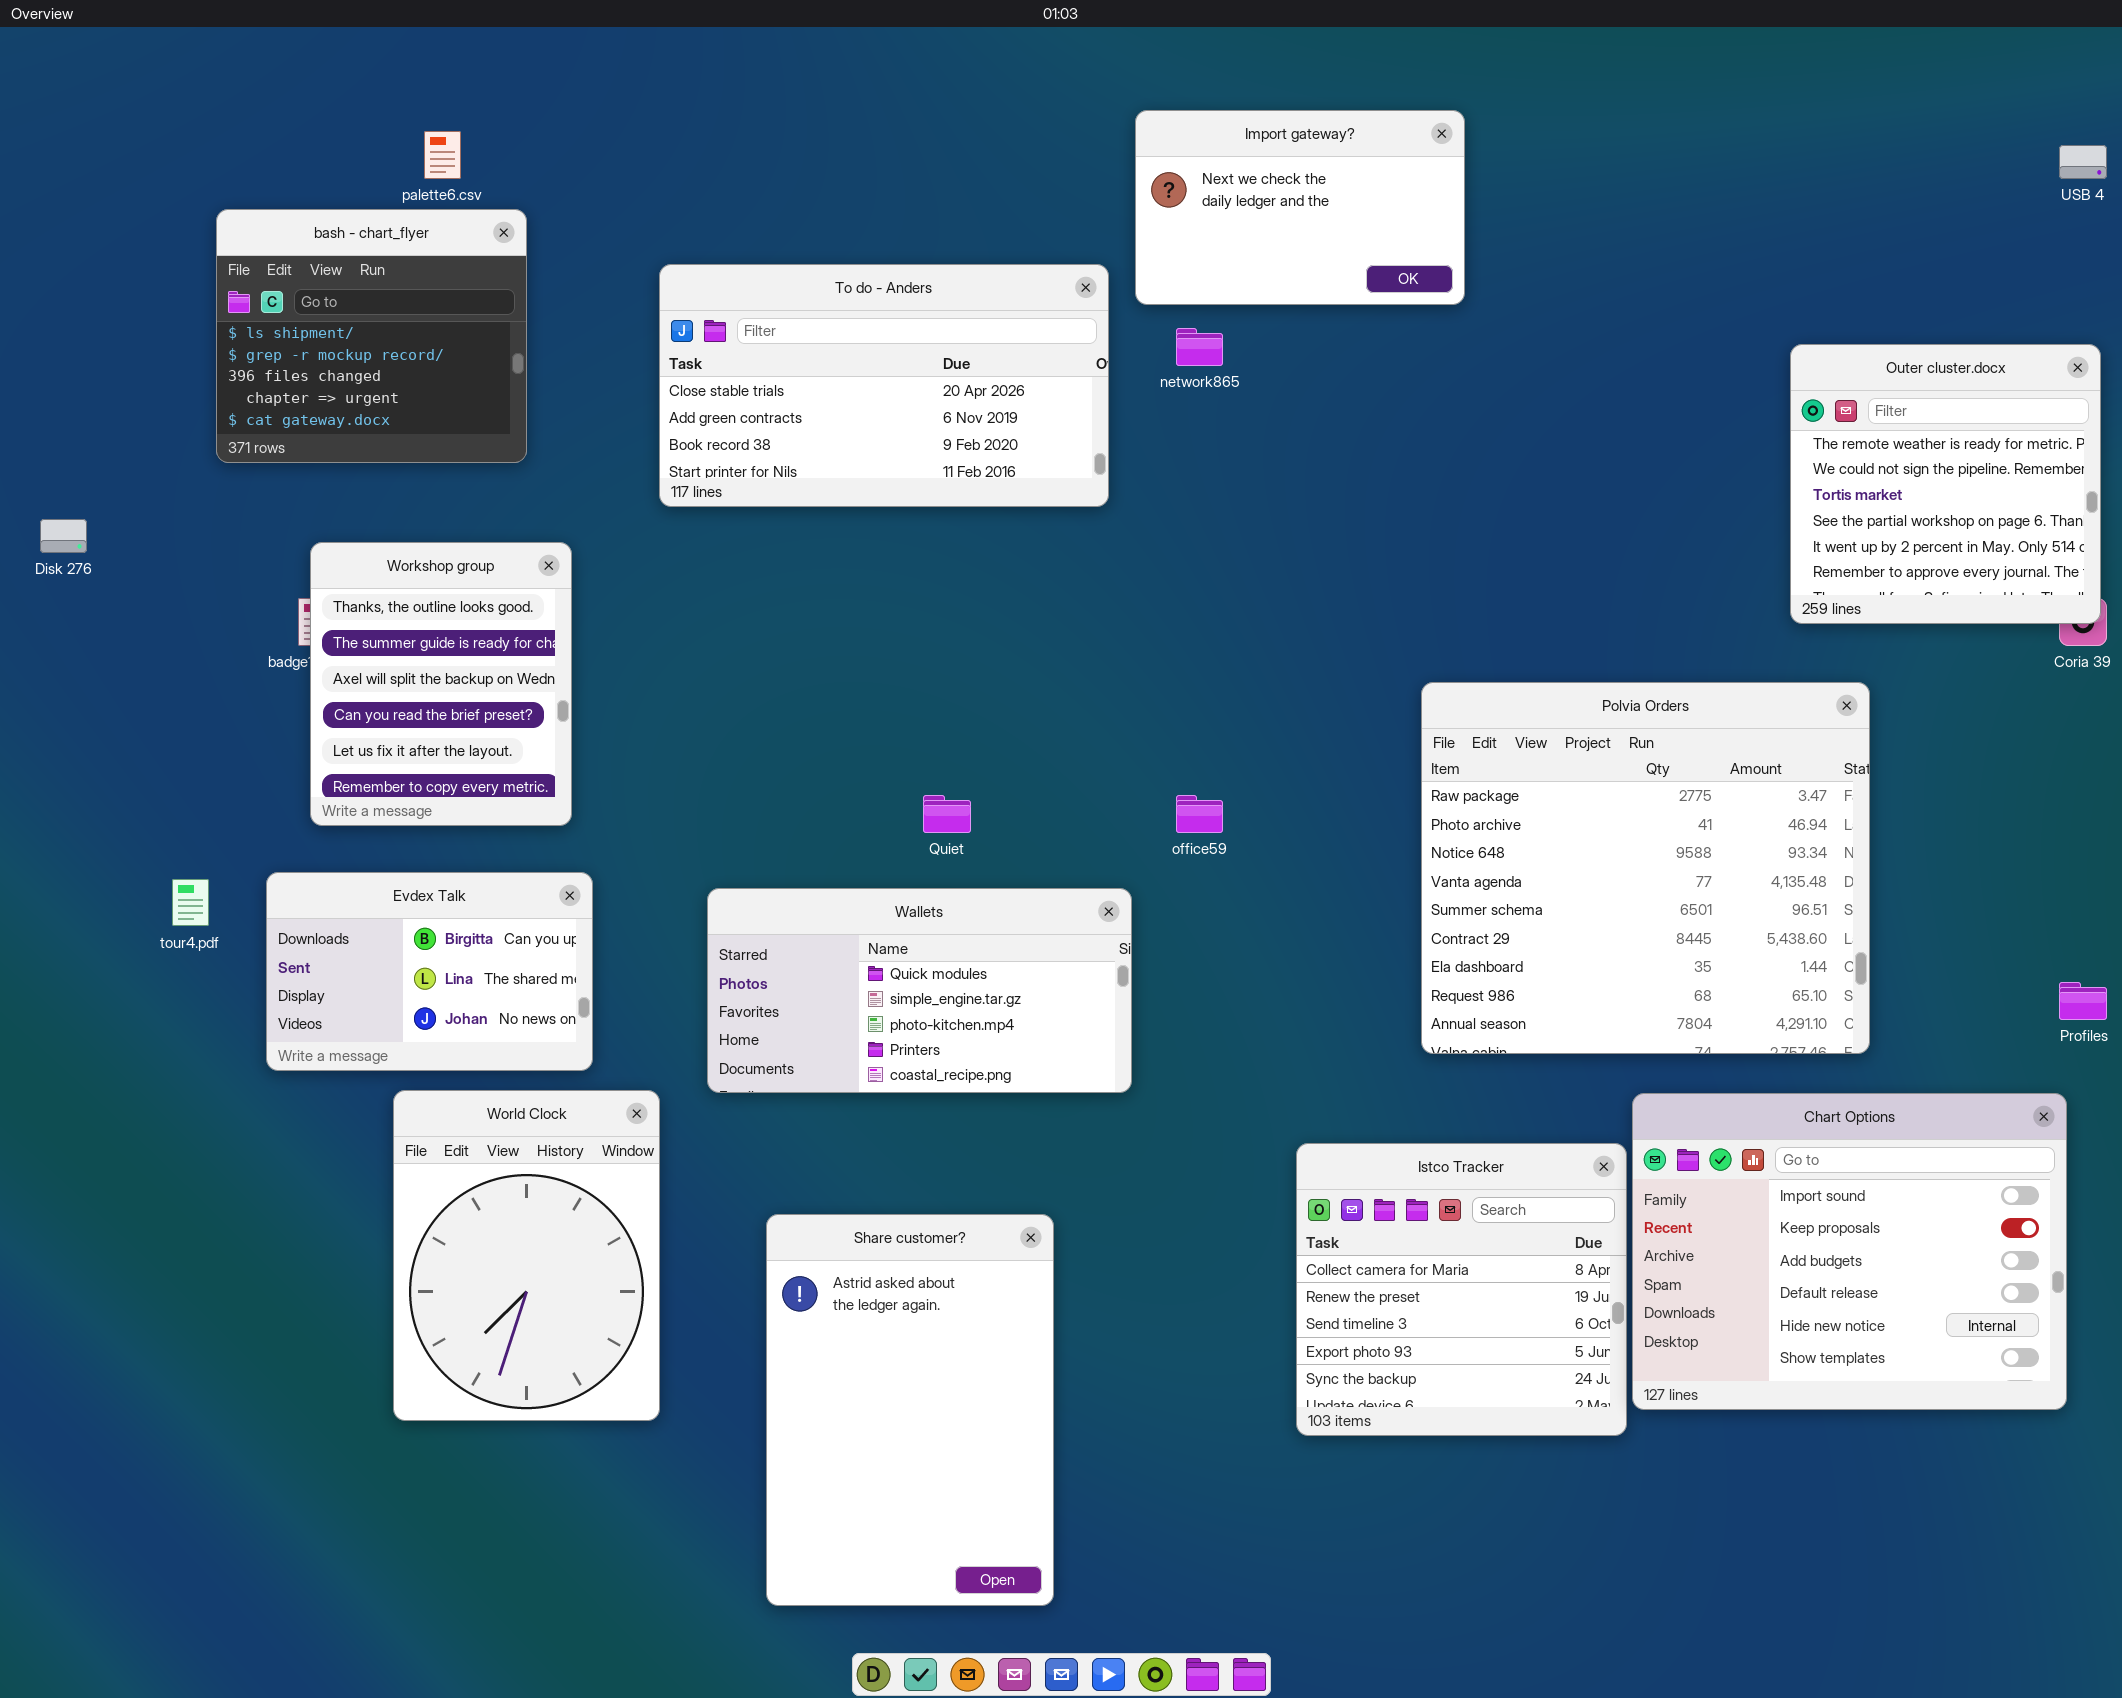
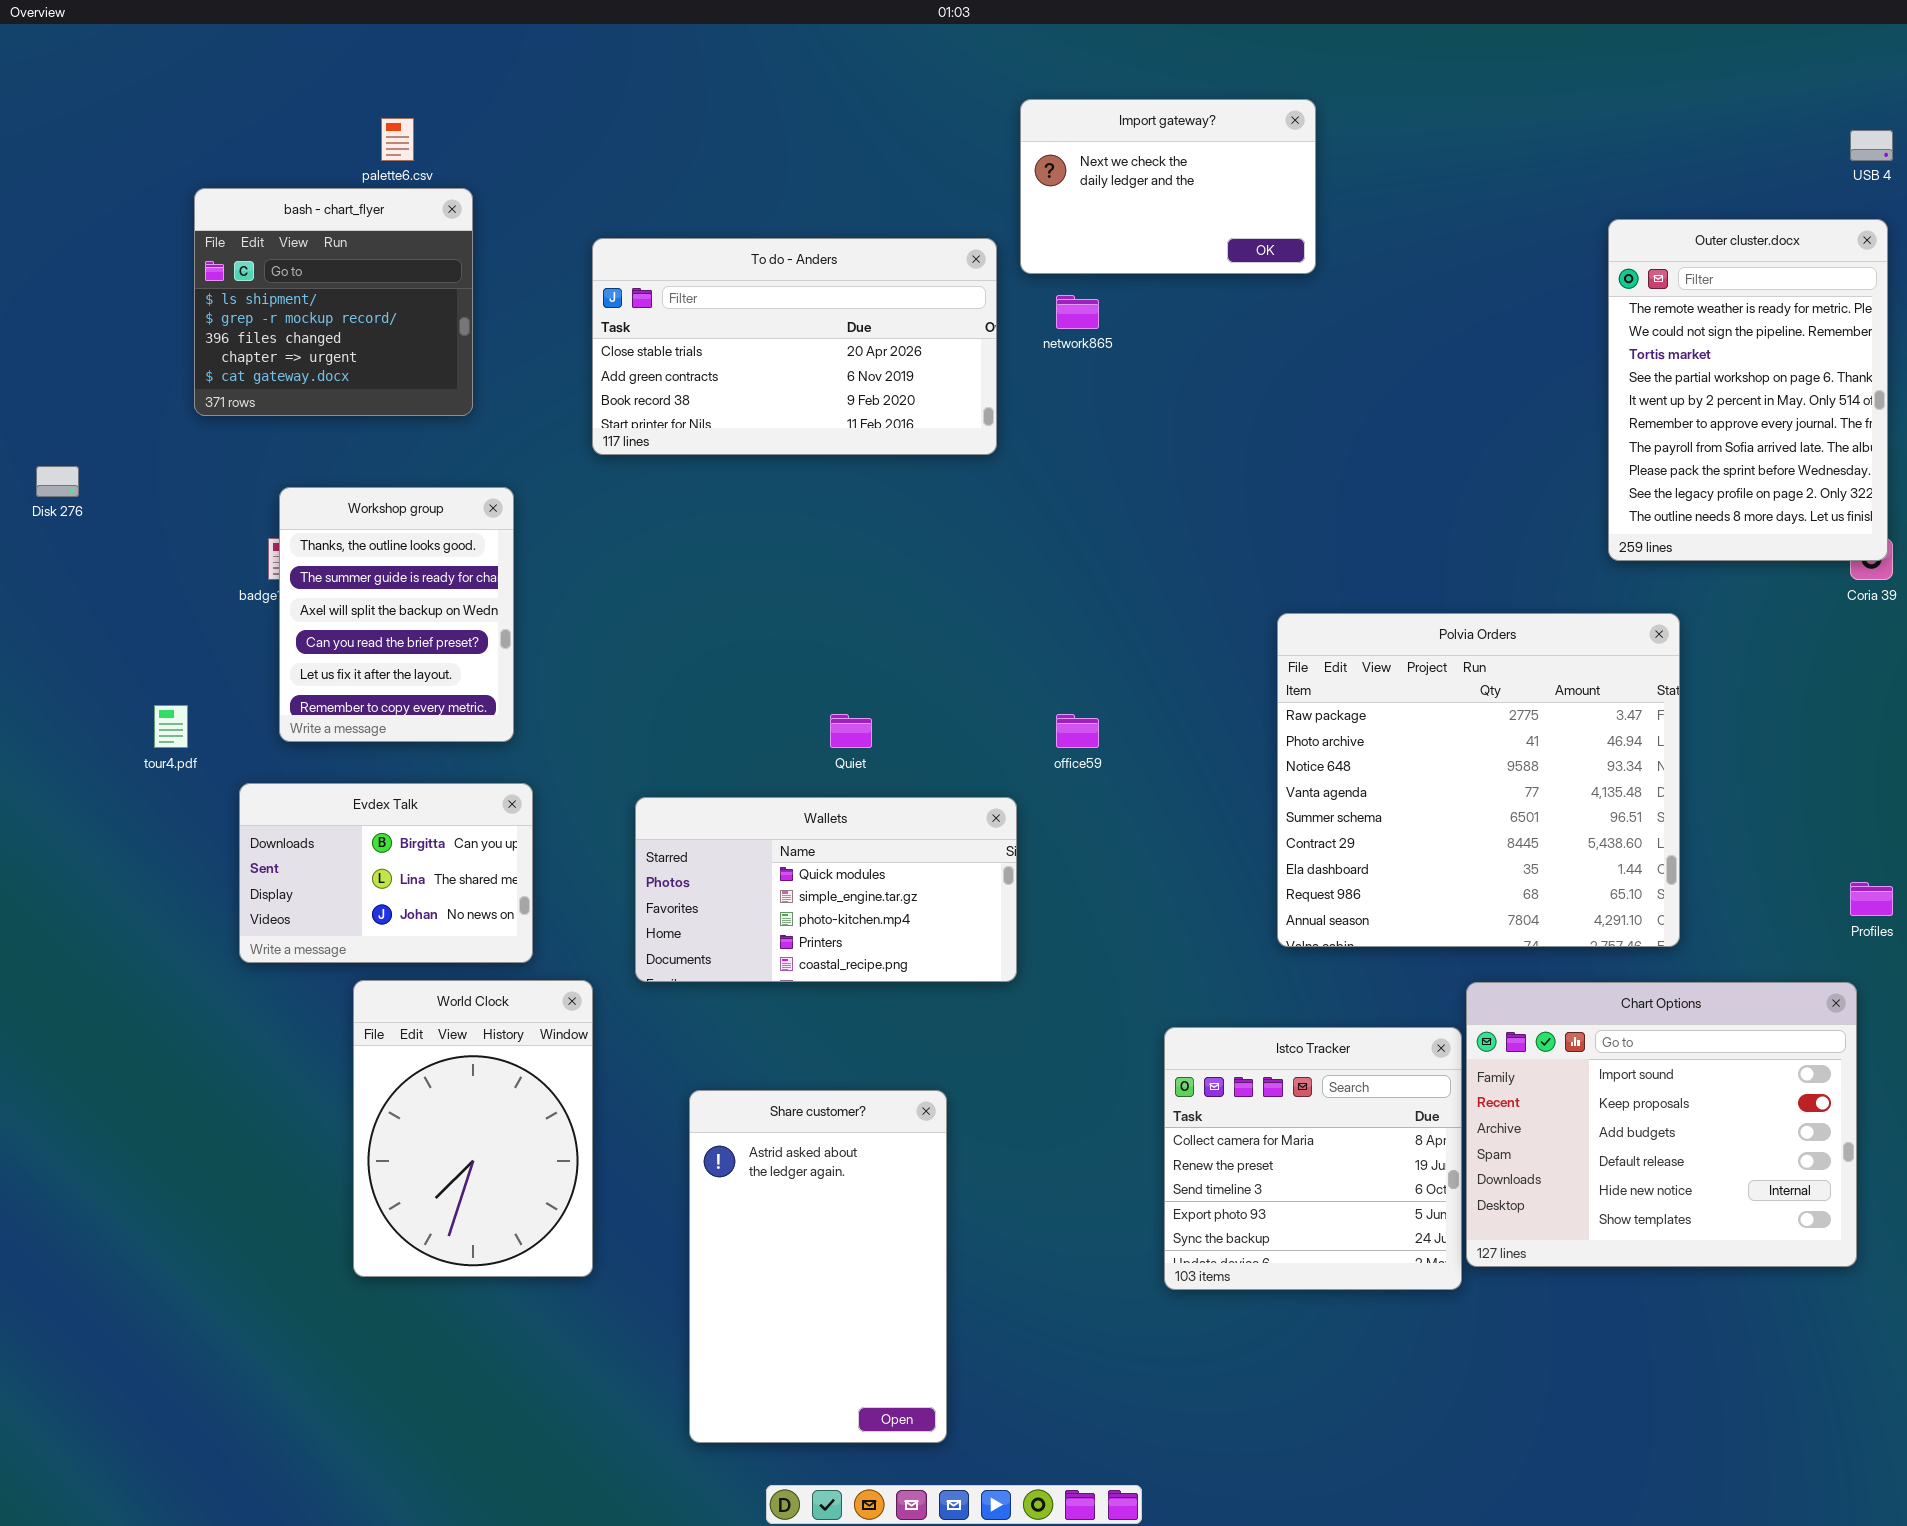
Outer cluster.docx: [1790,344,2101,624] -> [1608,219,1888,561], resized
tour4.pdf: [172,879,209,926] -> [154,705,188,748], moved

